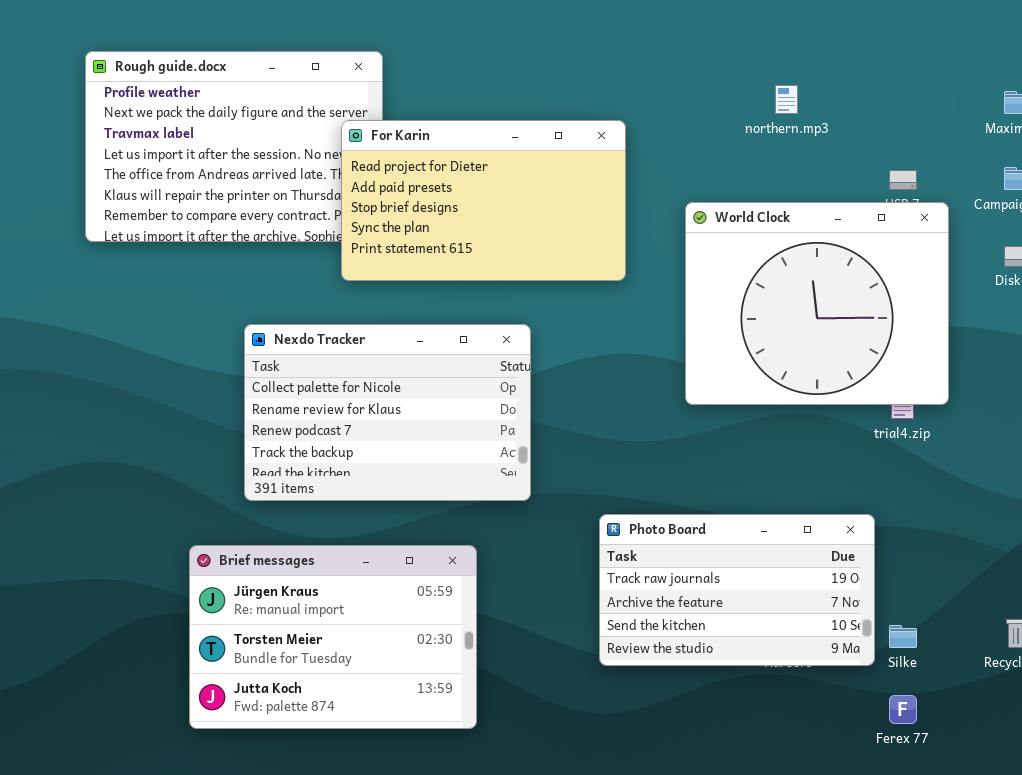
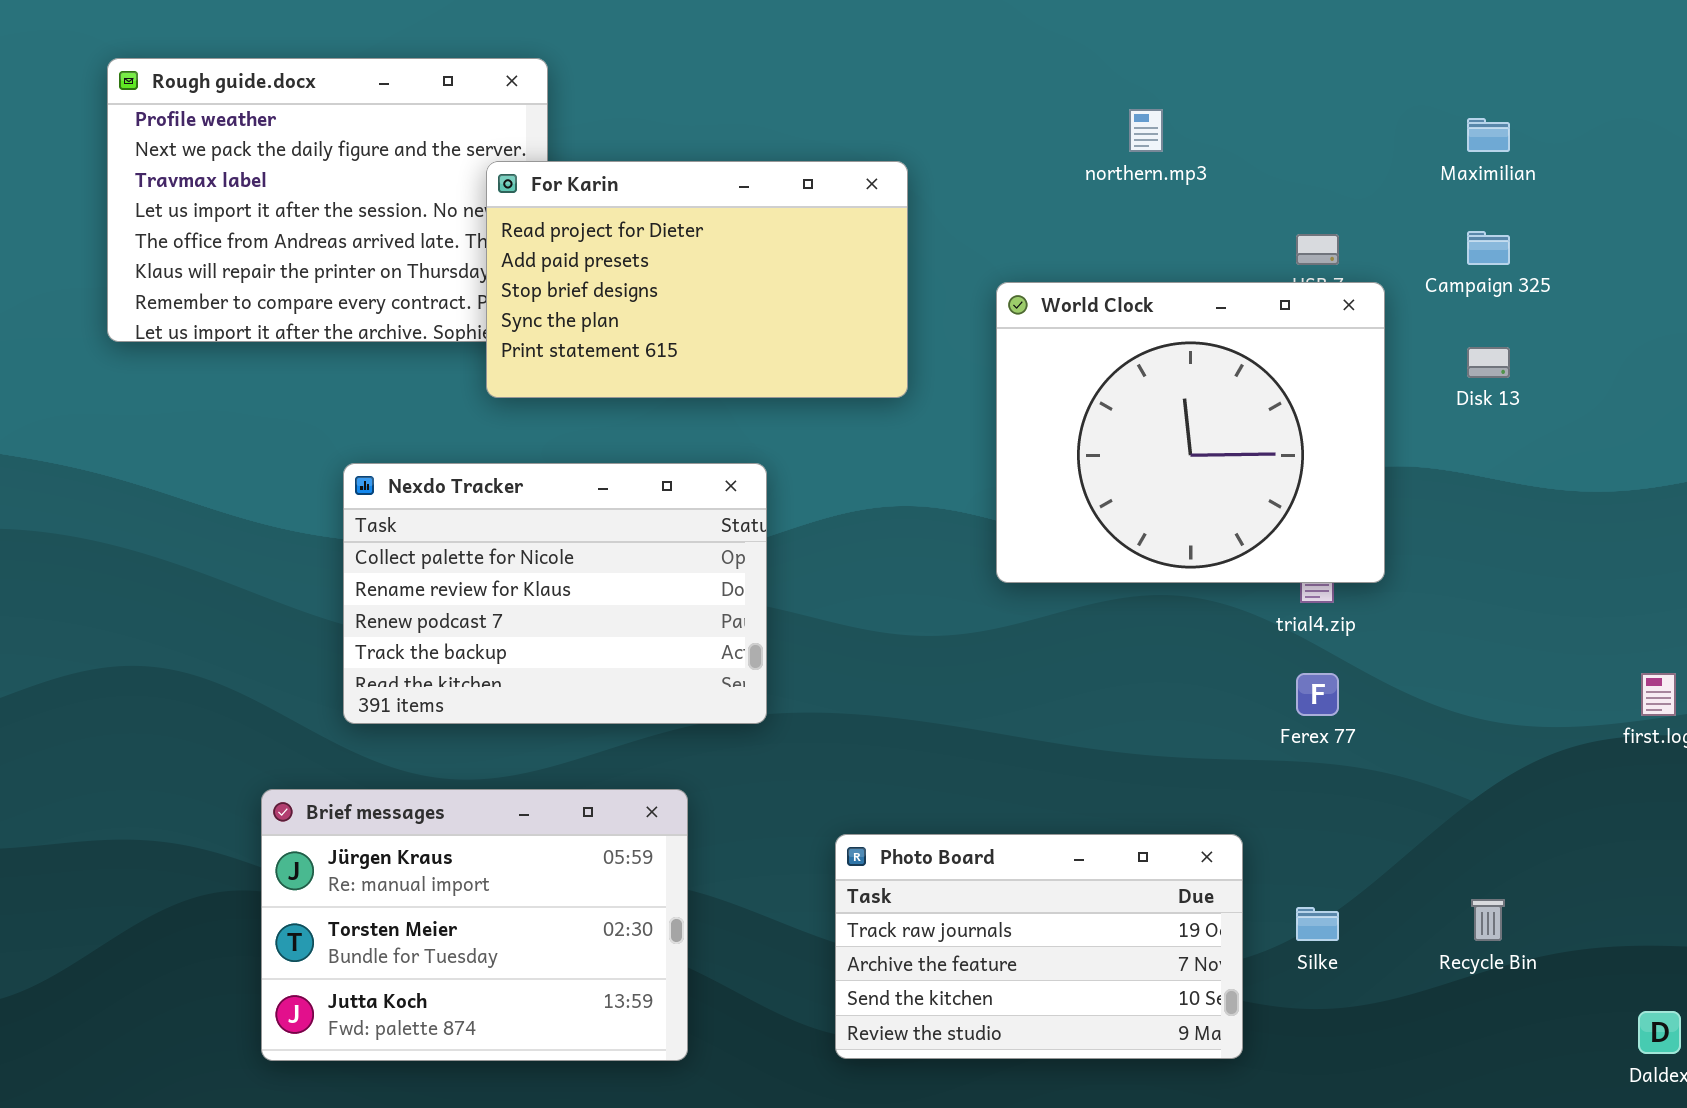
Photo Board: [599,514,875,666] -> [835,834,1243,1059], moved
Ferex 77: [889,695,917,724] -> [1296,673,1339,716], moved

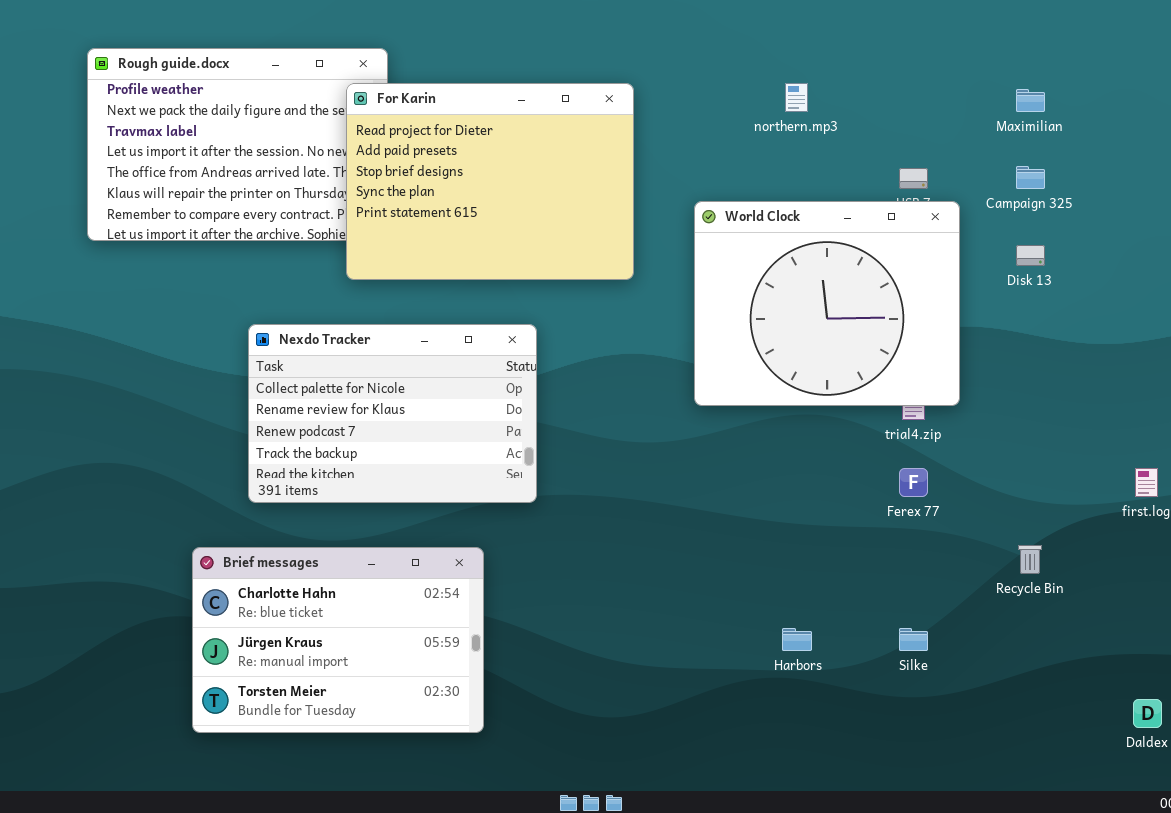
For Karin: [486,161,908,398] -> [346,83,634,280], resized
Brief messages: [261,789,688,1061] -> [192,547,484,733], scrolled up 1 row
Photo Board: [835,834,1243,1059] -> none, closed
Recycle Bin: [1471,899,1505,941] -> [1018,545,1042,574], moved

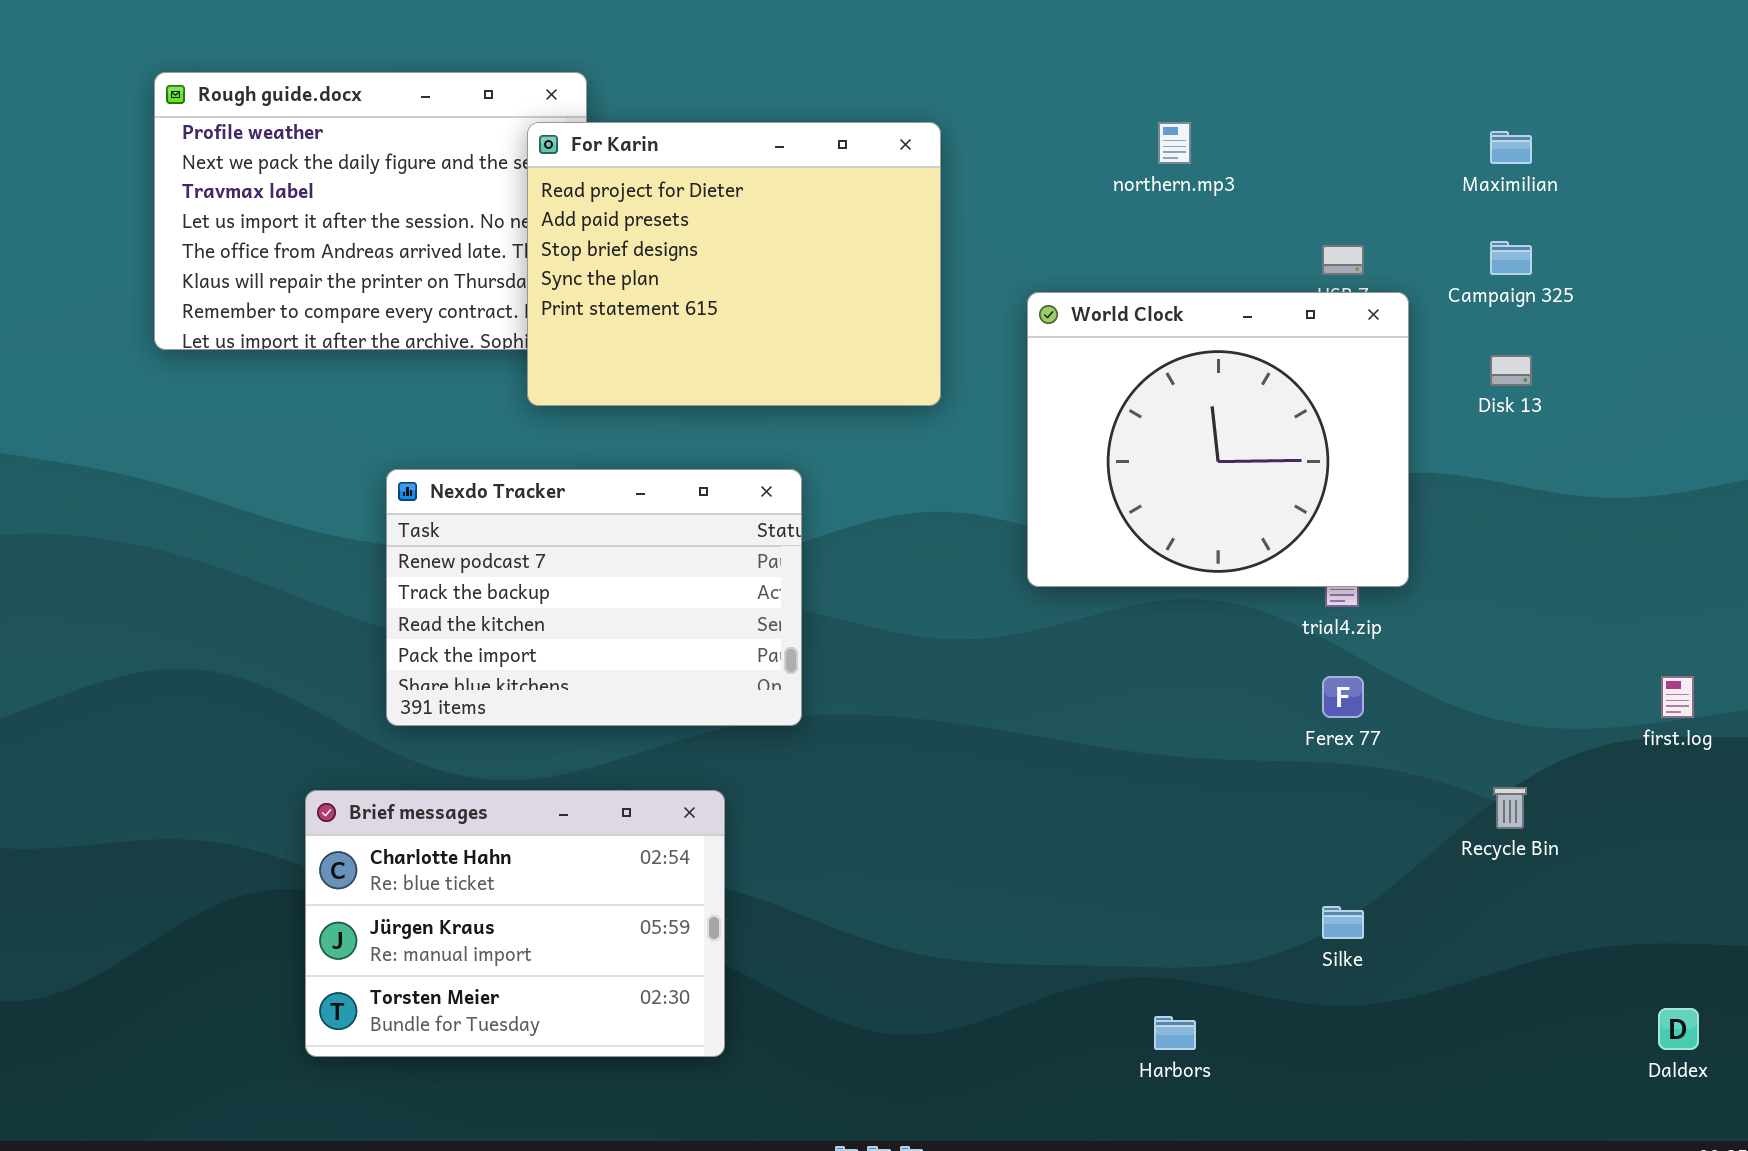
Nexdo Tracker: [248,324,537,503] -> [386,469,802,726], scrolled down 2 rows
Harbors: [782,628,812,651] -> [1154,1016,1196,1050], moved

